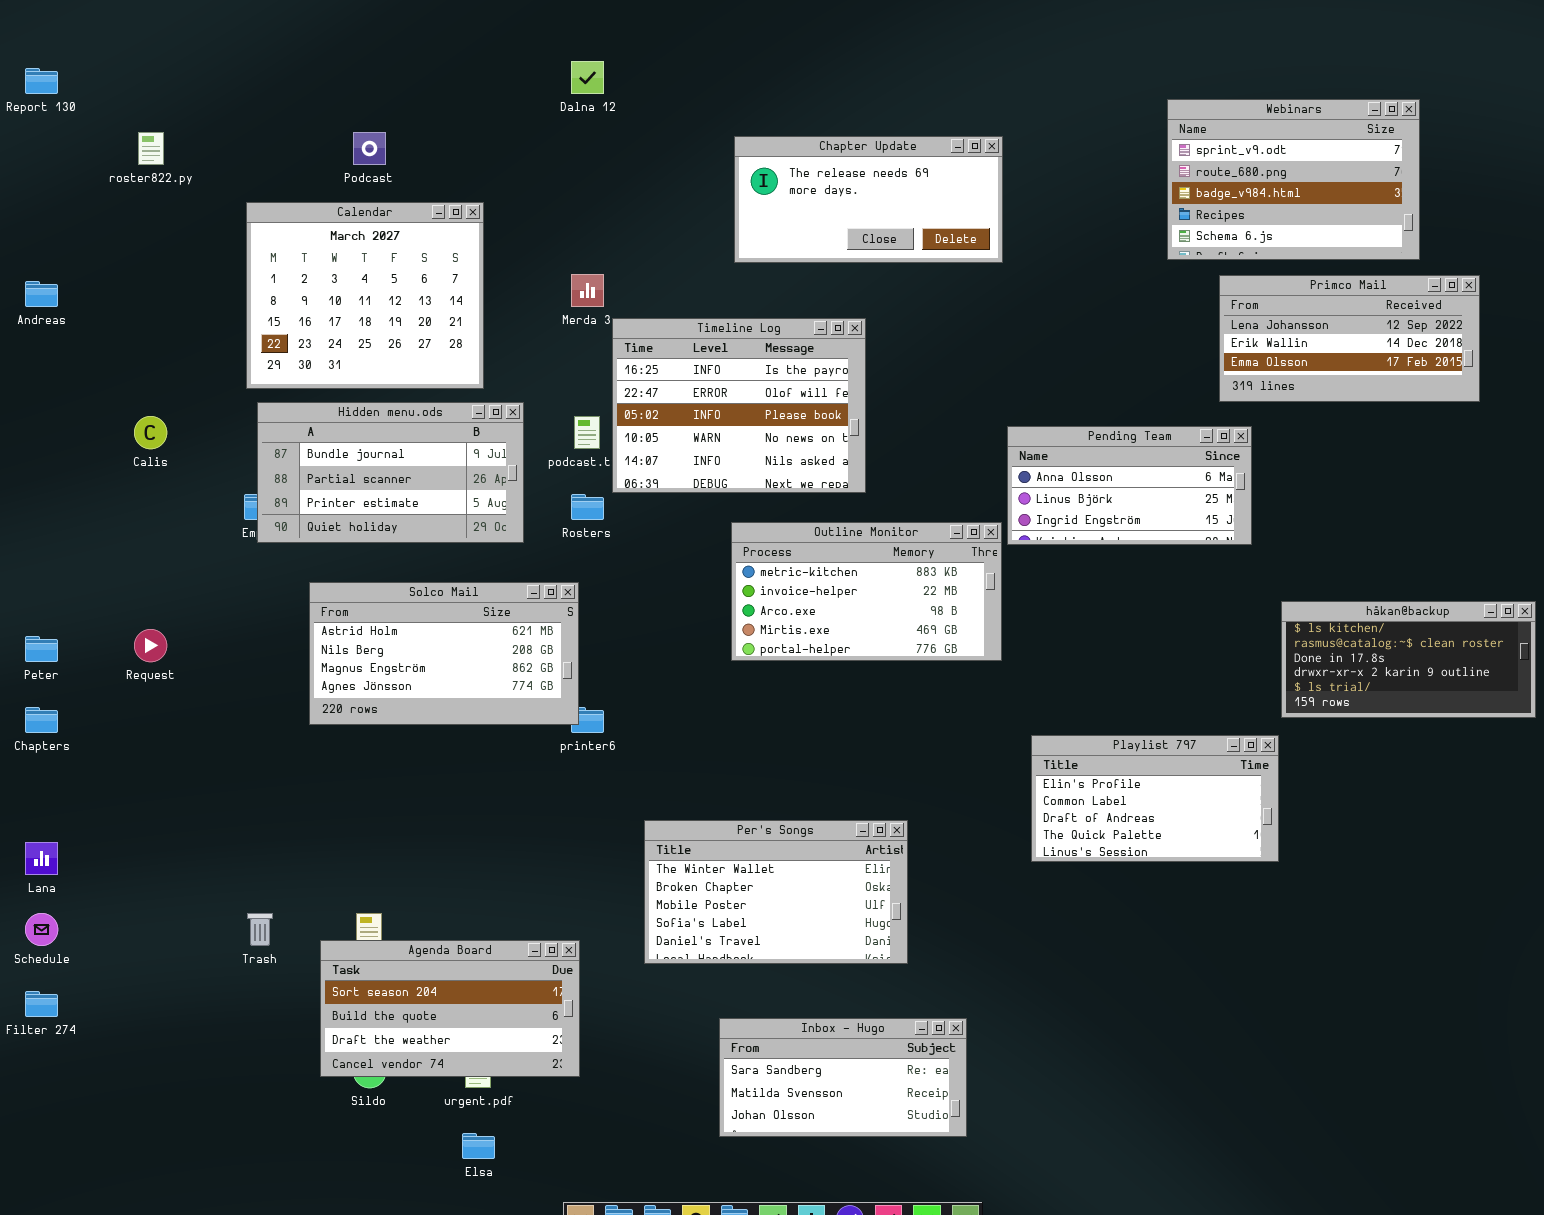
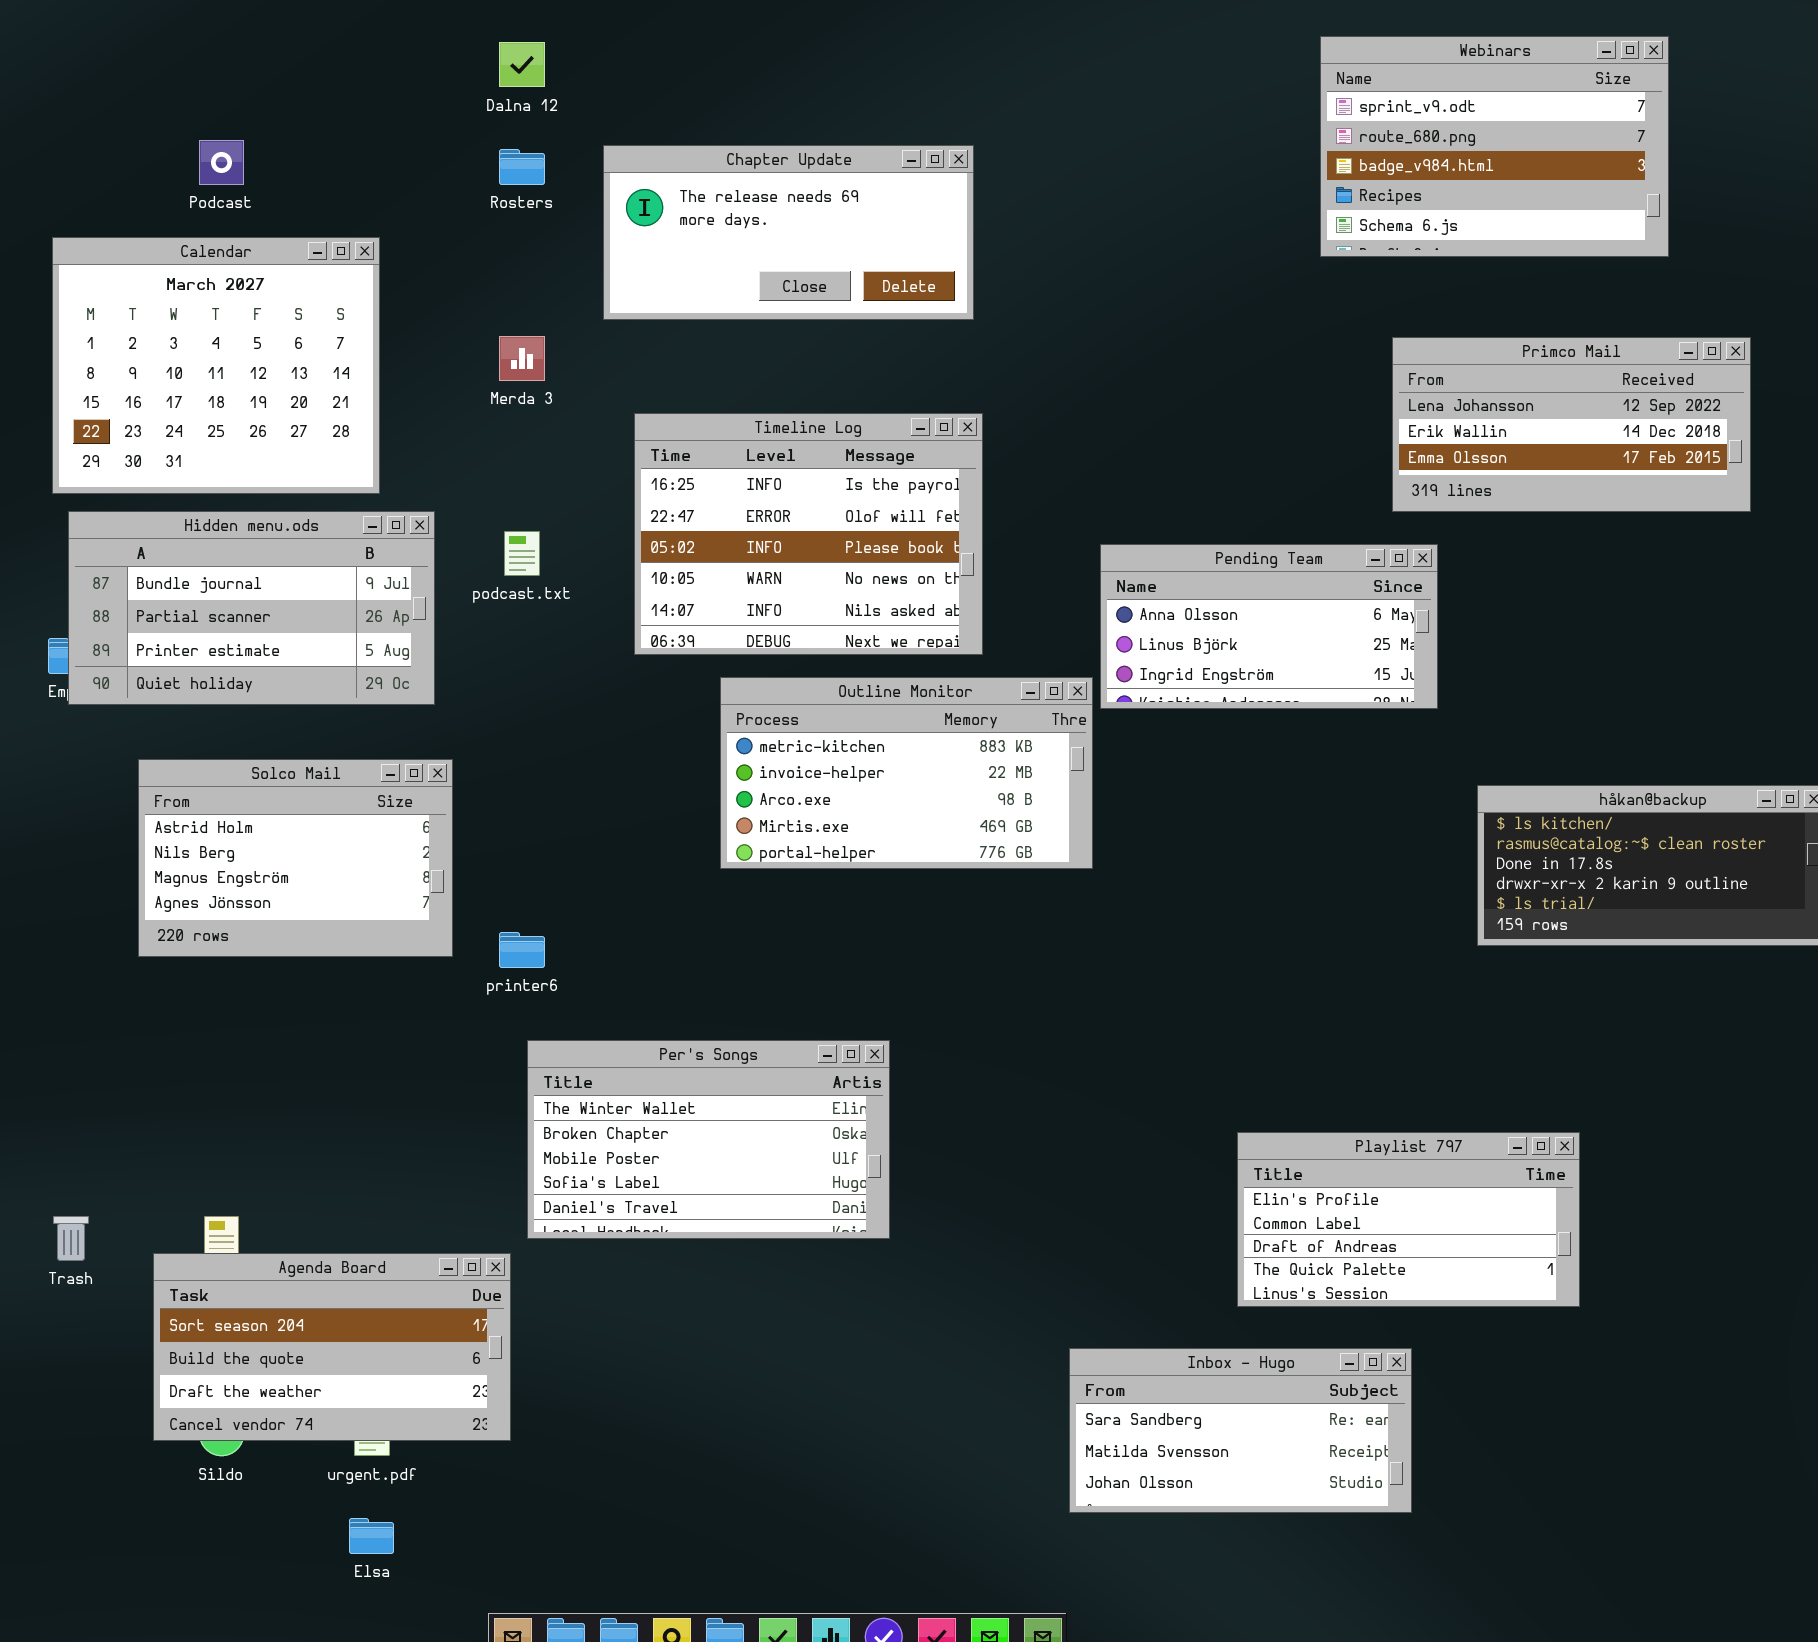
Webinars: [1167,99,1420,260] -> [1320,36,1669,257], moved
Chapter Update: [734,136,1003,263] -> [603,145,974,320], moved
Timeline Log: [612,318,866,493] -> [634,413,983,655], moved
Rosters: [571,494,604,520] -> [499,149,545,185], moved
Solco Mail: [309,582,579,725] -> [138,759,453,957], resized
Playlist 797: [1031,735,1279,862] -> [1237,1132,1580,1307], moved
Per's Songs: [644,820,908,964] -> [527,1040,890,1239], moved
Inbox - Hugo: [719,1018,967,1137] -> [1069,1348,1412,1513], moved

